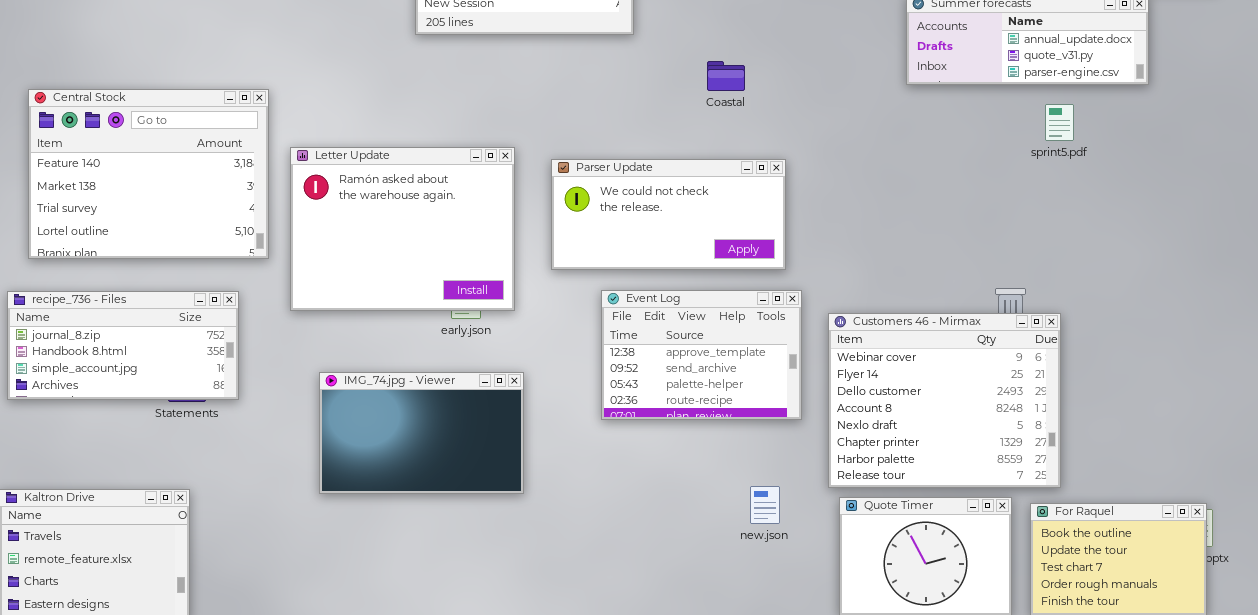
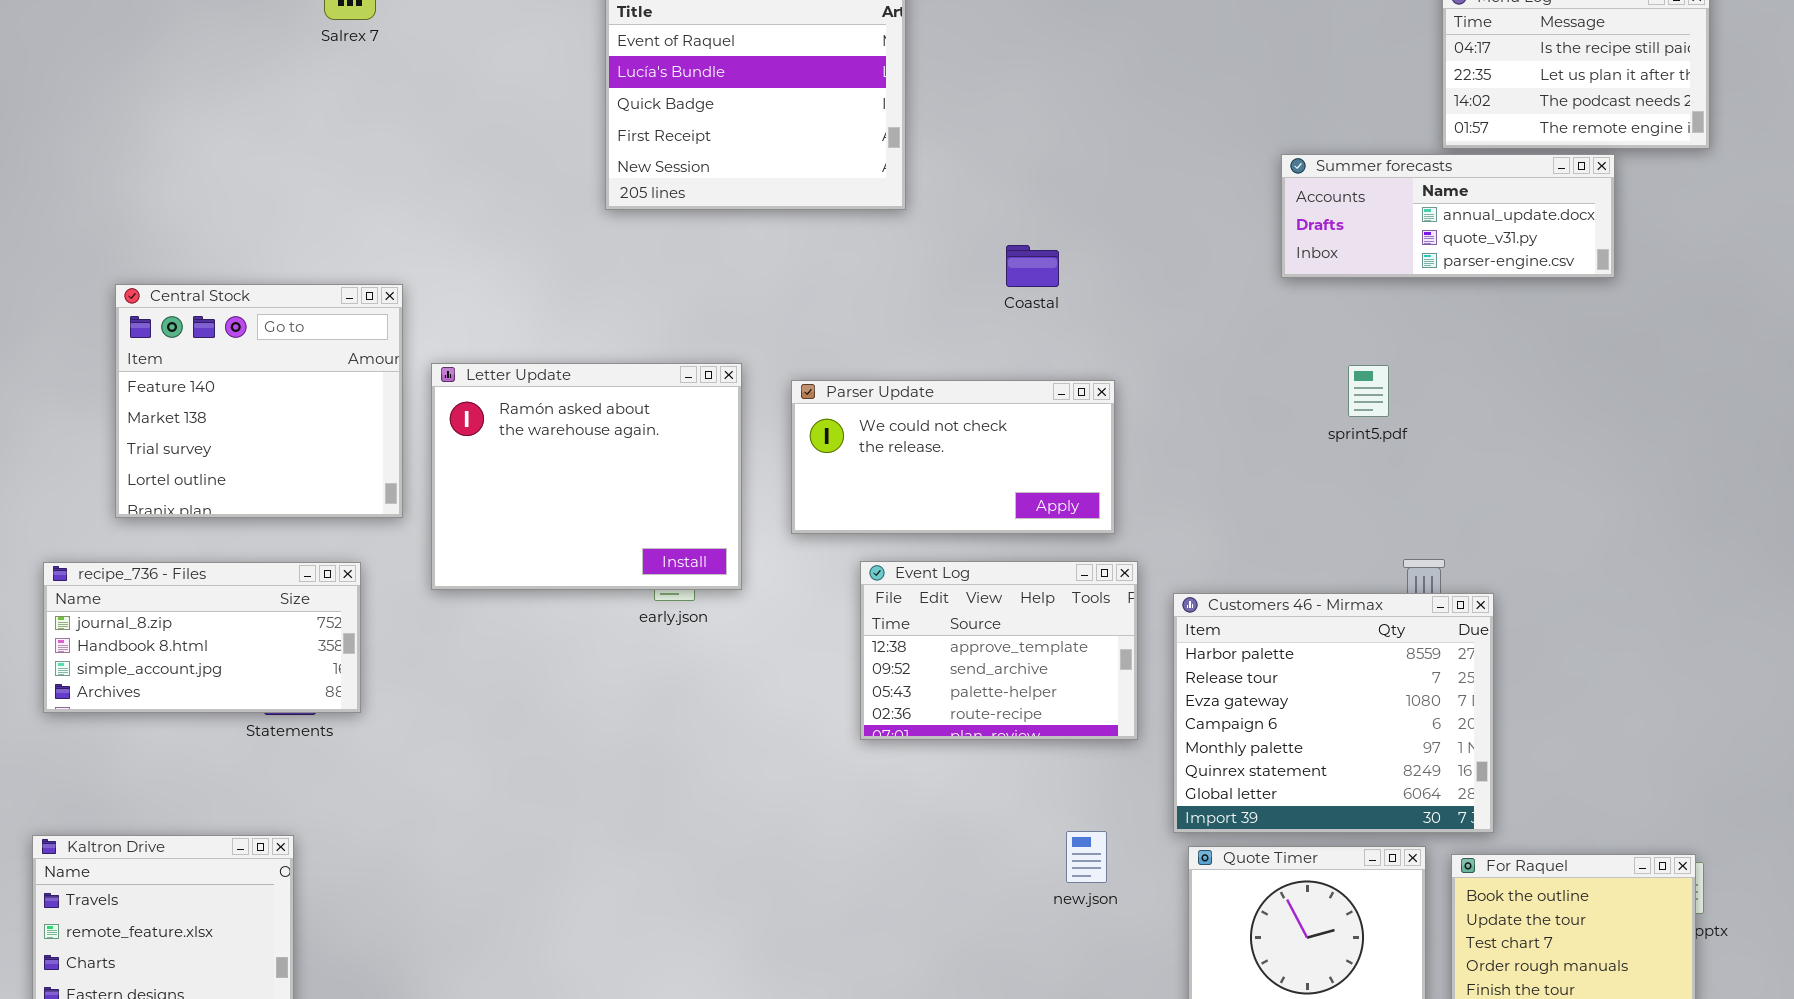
Central Stock: [28,89,269,259] -> [115,284,403,518], resized
sprint5.pdf: [1045,104,1074,141] -> [1348,365,1389,417], moved
Customers 46 - Mirmax: [828,313,1061,488] -> [1173,593,1494,833], scrolled down 6 rows
IMG_74.jpg - Viewer: [319,372,524,494] -> none, closed

